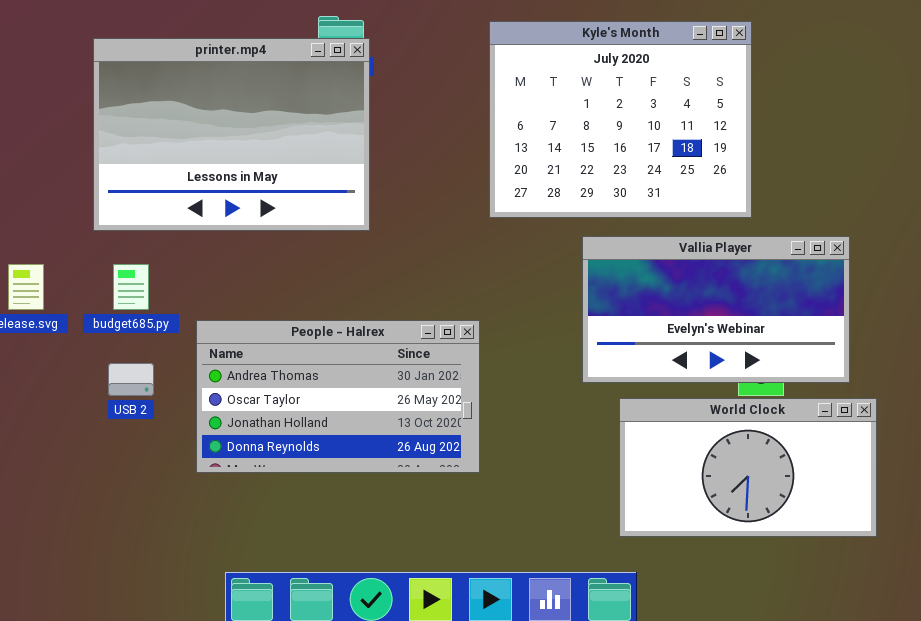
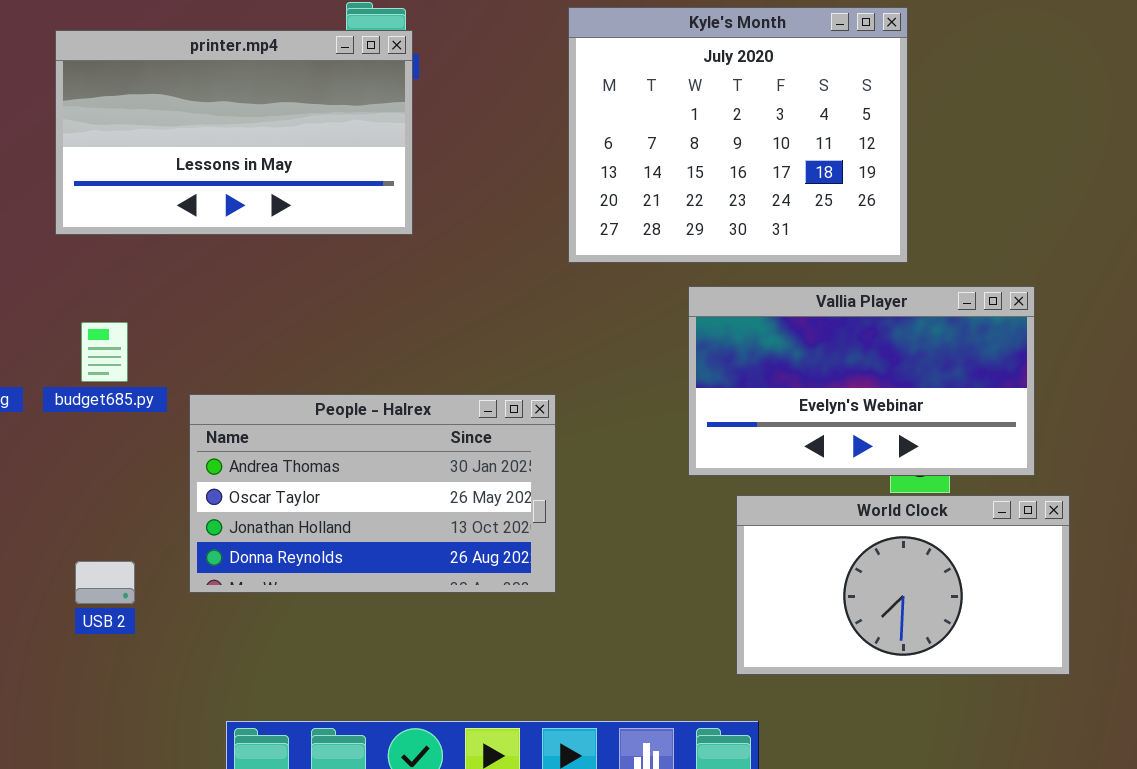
printer.mp4: [93,38,370,231] -> [55,30,413,235], resized
USB 2: [108,363,154,396] -> [75,561,135,604], moved

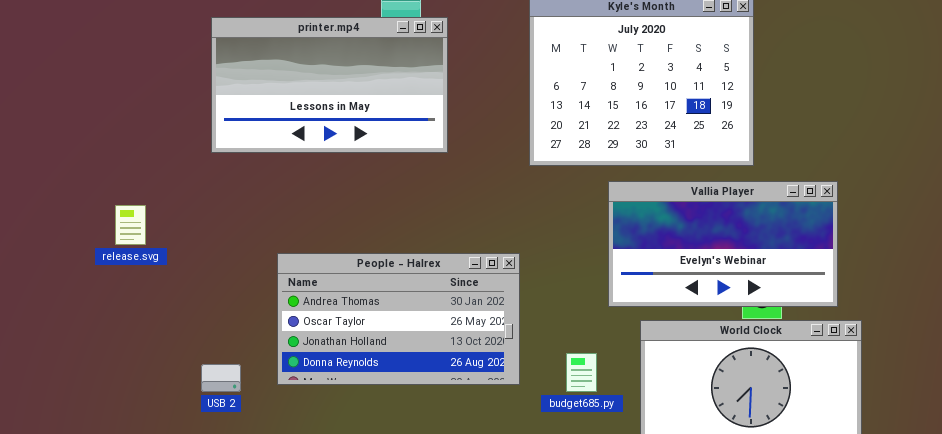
printer.mp4: [55,30,413,235] -> [211,17,448,153], moved
budget685.py: [81,322,128,382] -> [566,353,597,392], moved

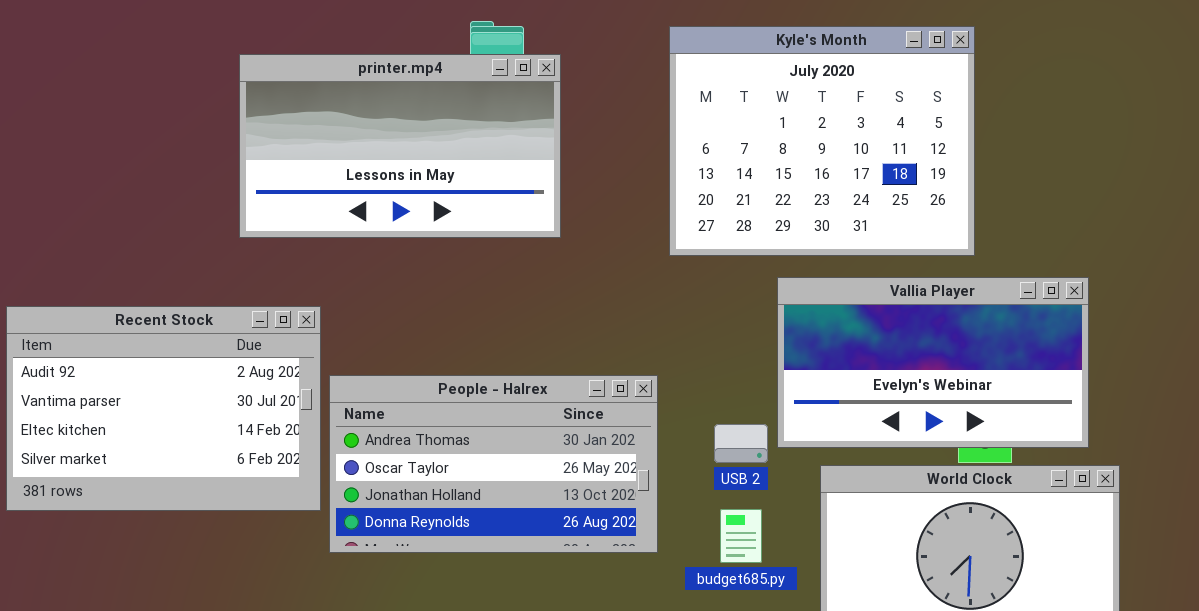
Recent Stock: none -> [6,306,321,511], opened
USB 2: [201,364,241,392] -> [714,424,768,463], moved

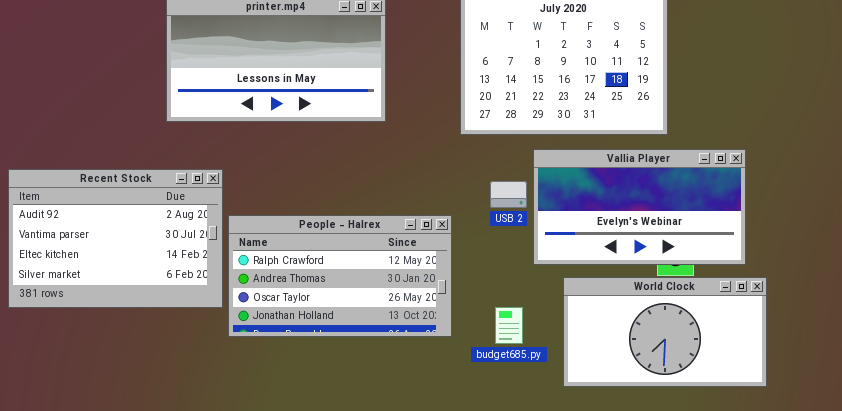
People - Halrex: [329,375,658,553] -> [228,215,452,337], scrolled up 1 row
USB 2: [714,424,768,463] -> [490,181,527,208], moved

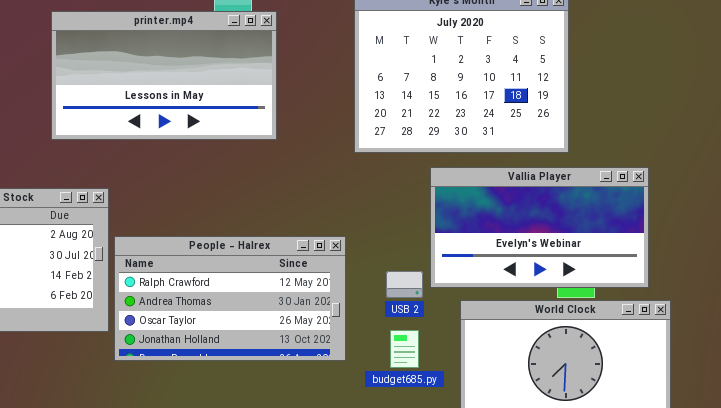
USB 2: [490,181,527,208] -> [386,271,423,298], moved

